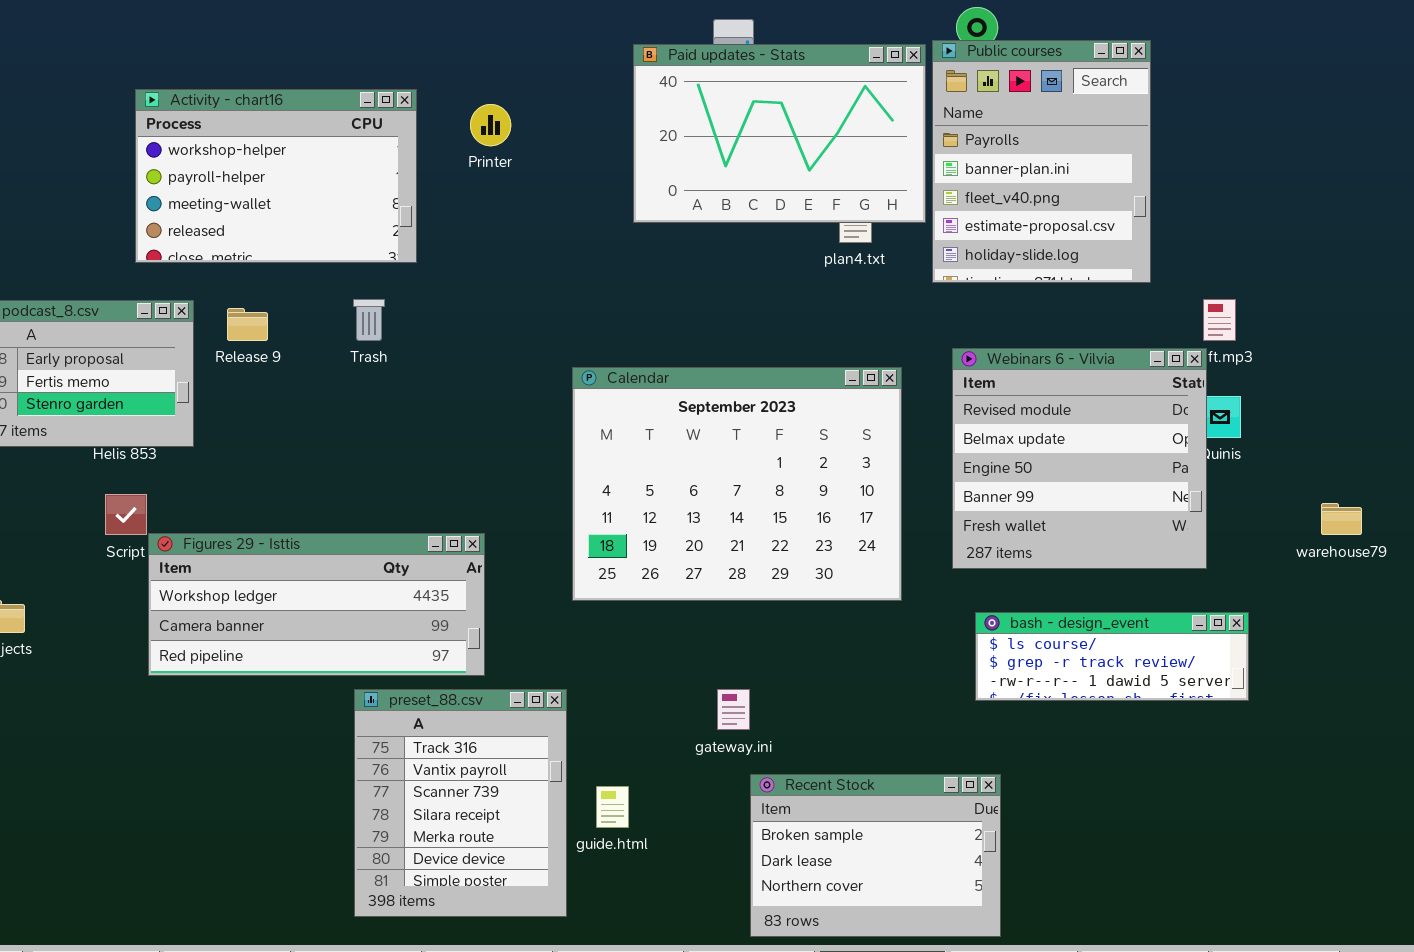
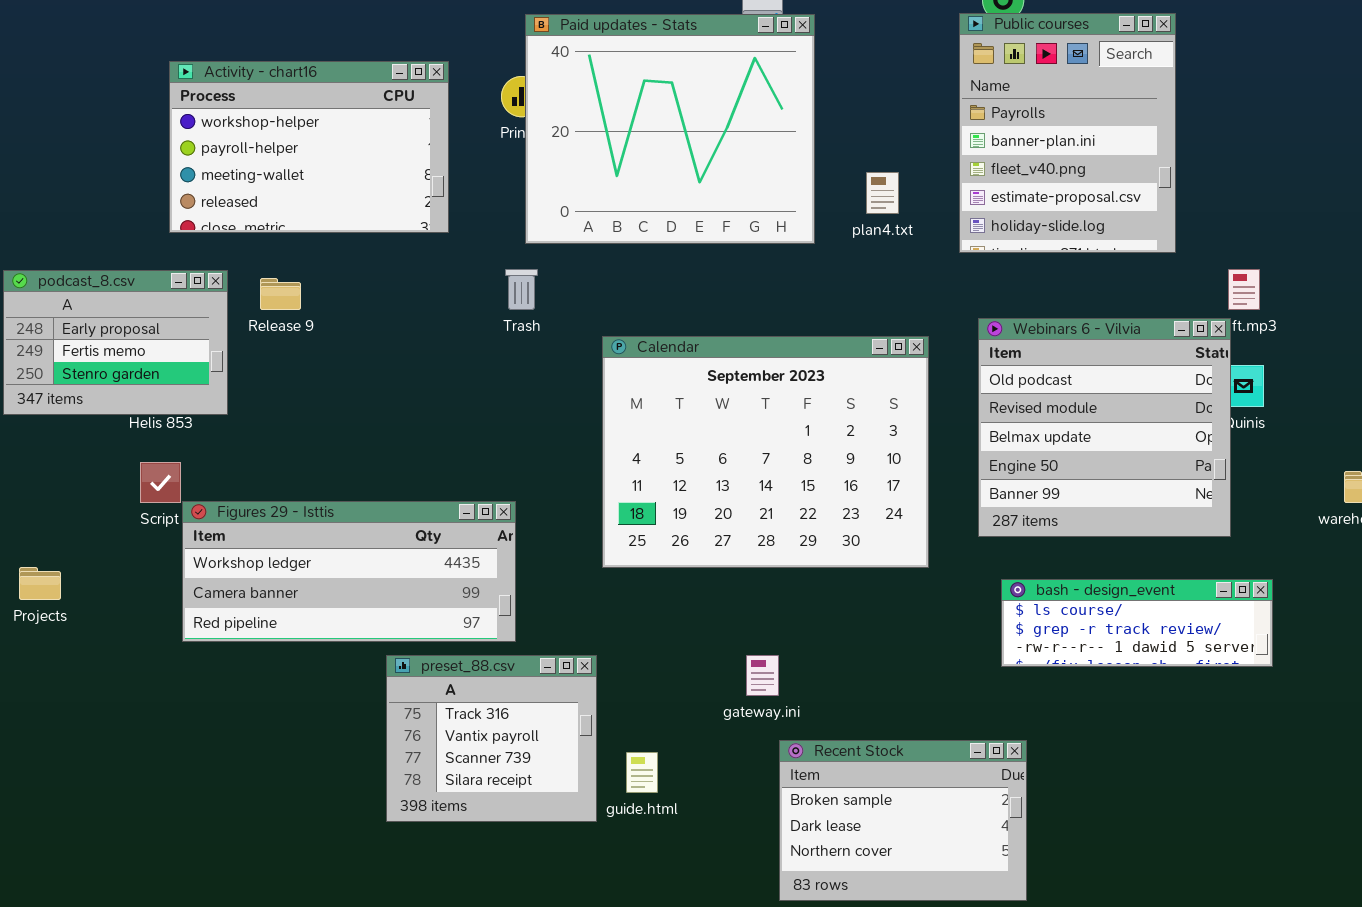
Paid updates - Stats: [633,44,926,223] -> [525,14,815,244], moved, resized
Trash: [353,299,385,341] -> [505,269,538,310], moved
Webinars 6 - Vilvia: [952,348,1207,569] -> [978,318,1231,537], scrolled up 1 row
preset_88.csv: [354,689,567,917] -> [386,655,597,822], resized

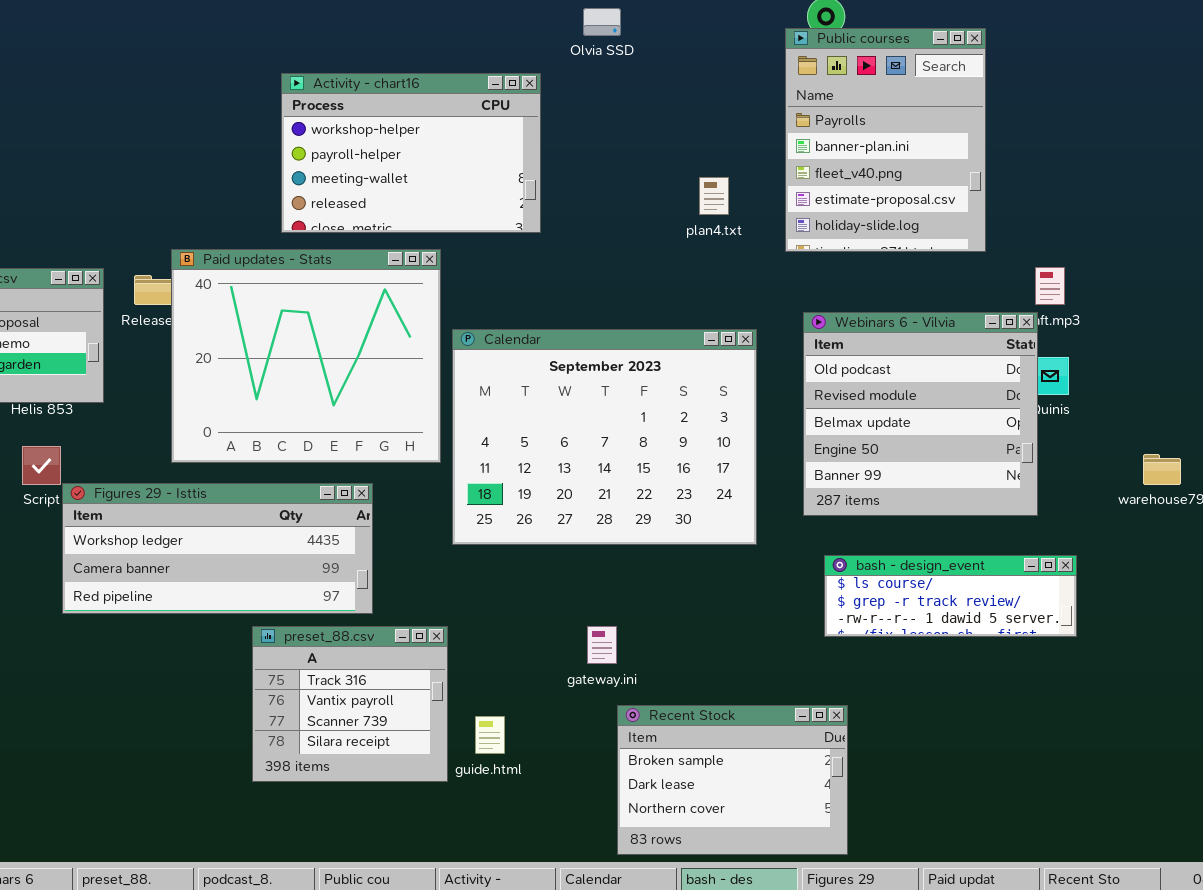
Paid updates - Stats: [525,14,815,244] -> [171,249,441,463], moved
Activity - chart16: [169,61,449,233] -> [281,73,541,233], moved

